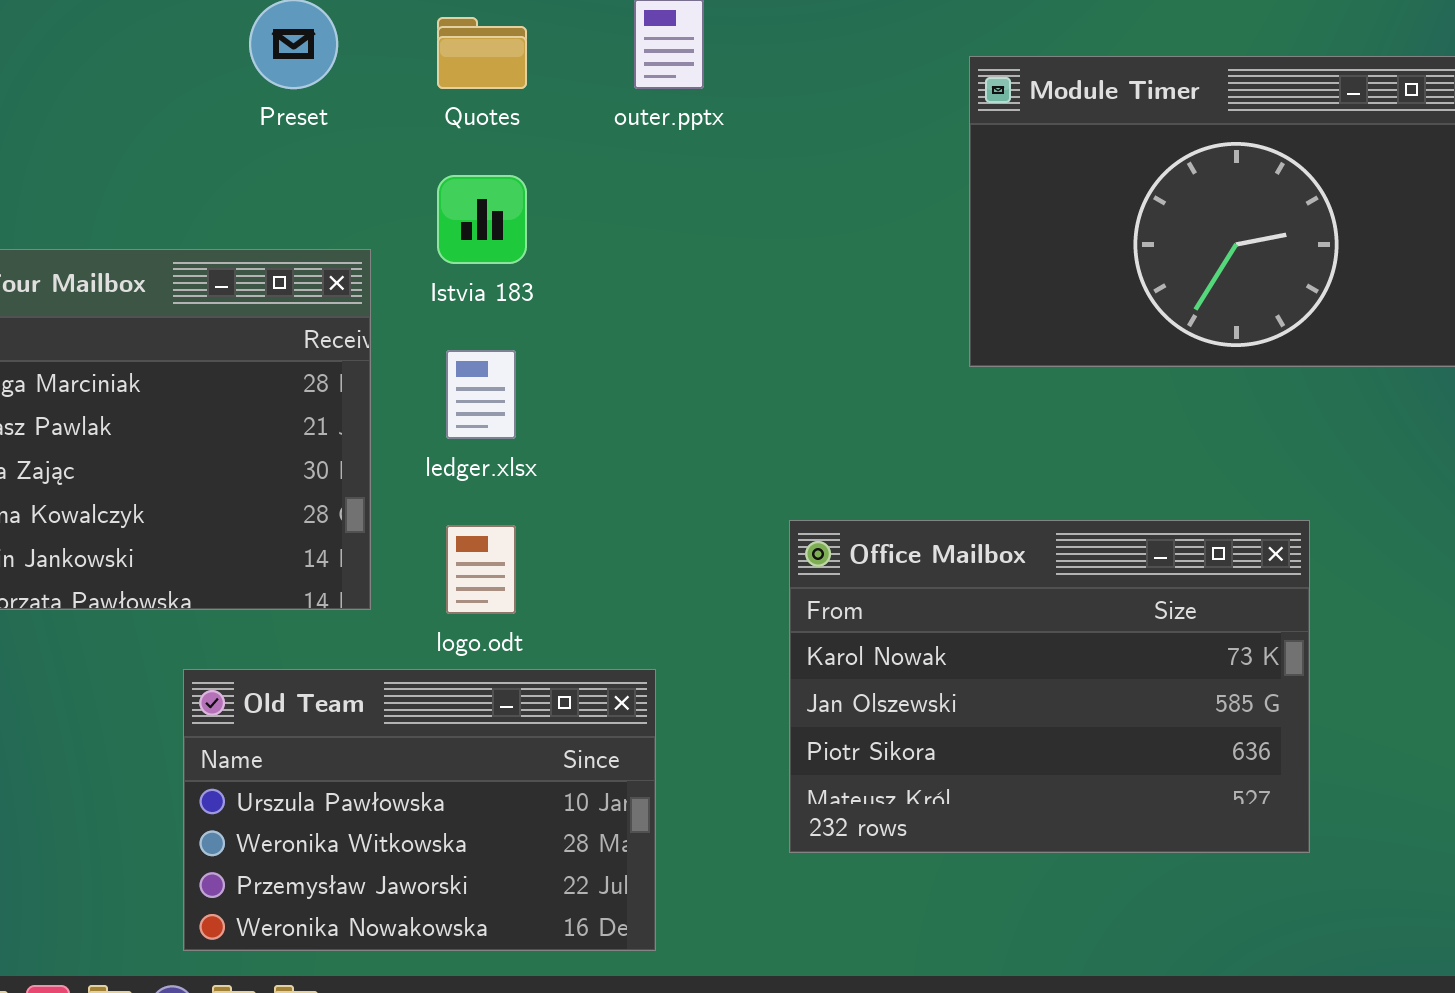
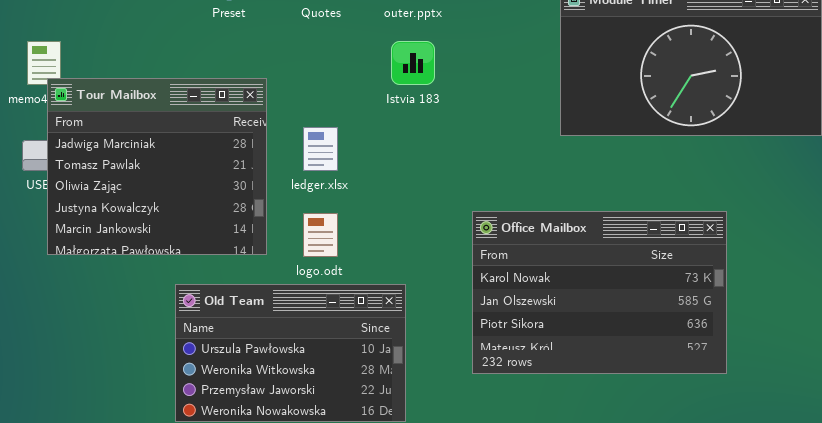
Istvia 183: [437,175,527,264] -> [391,41,435,85], moved

